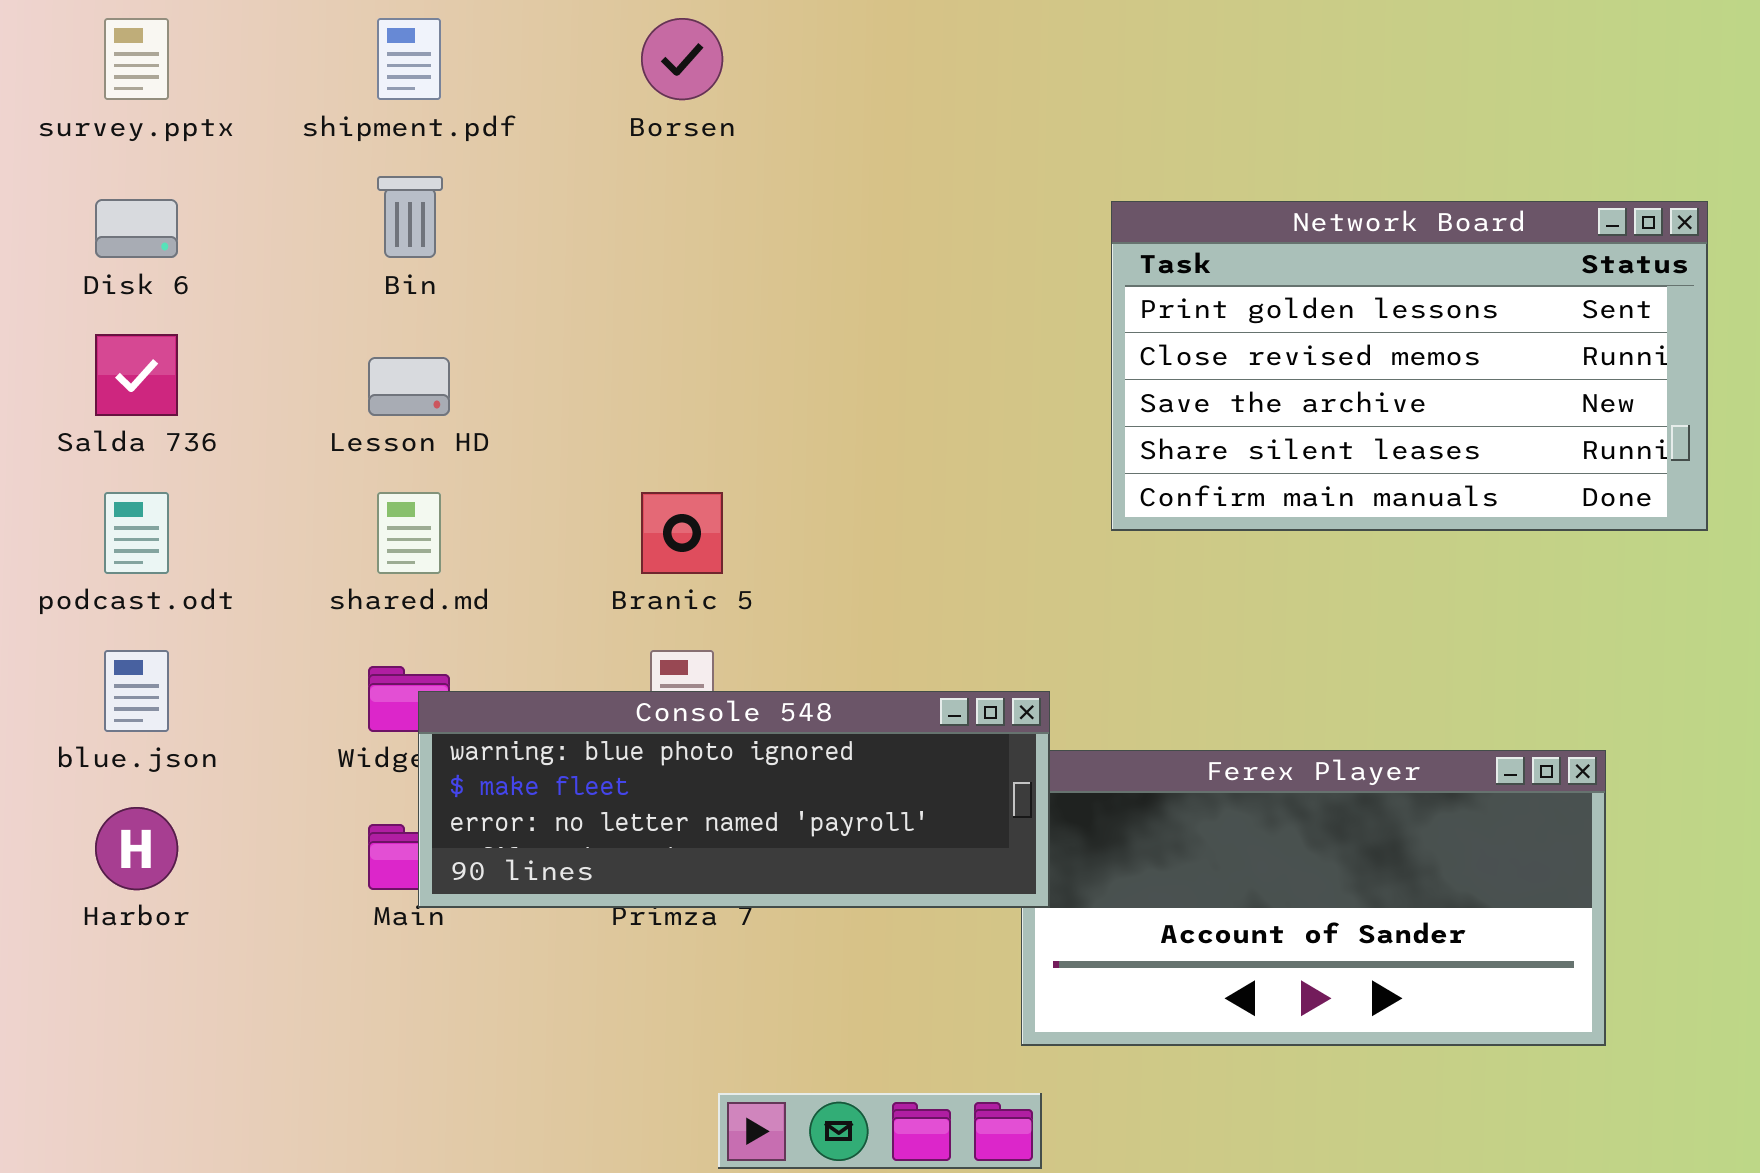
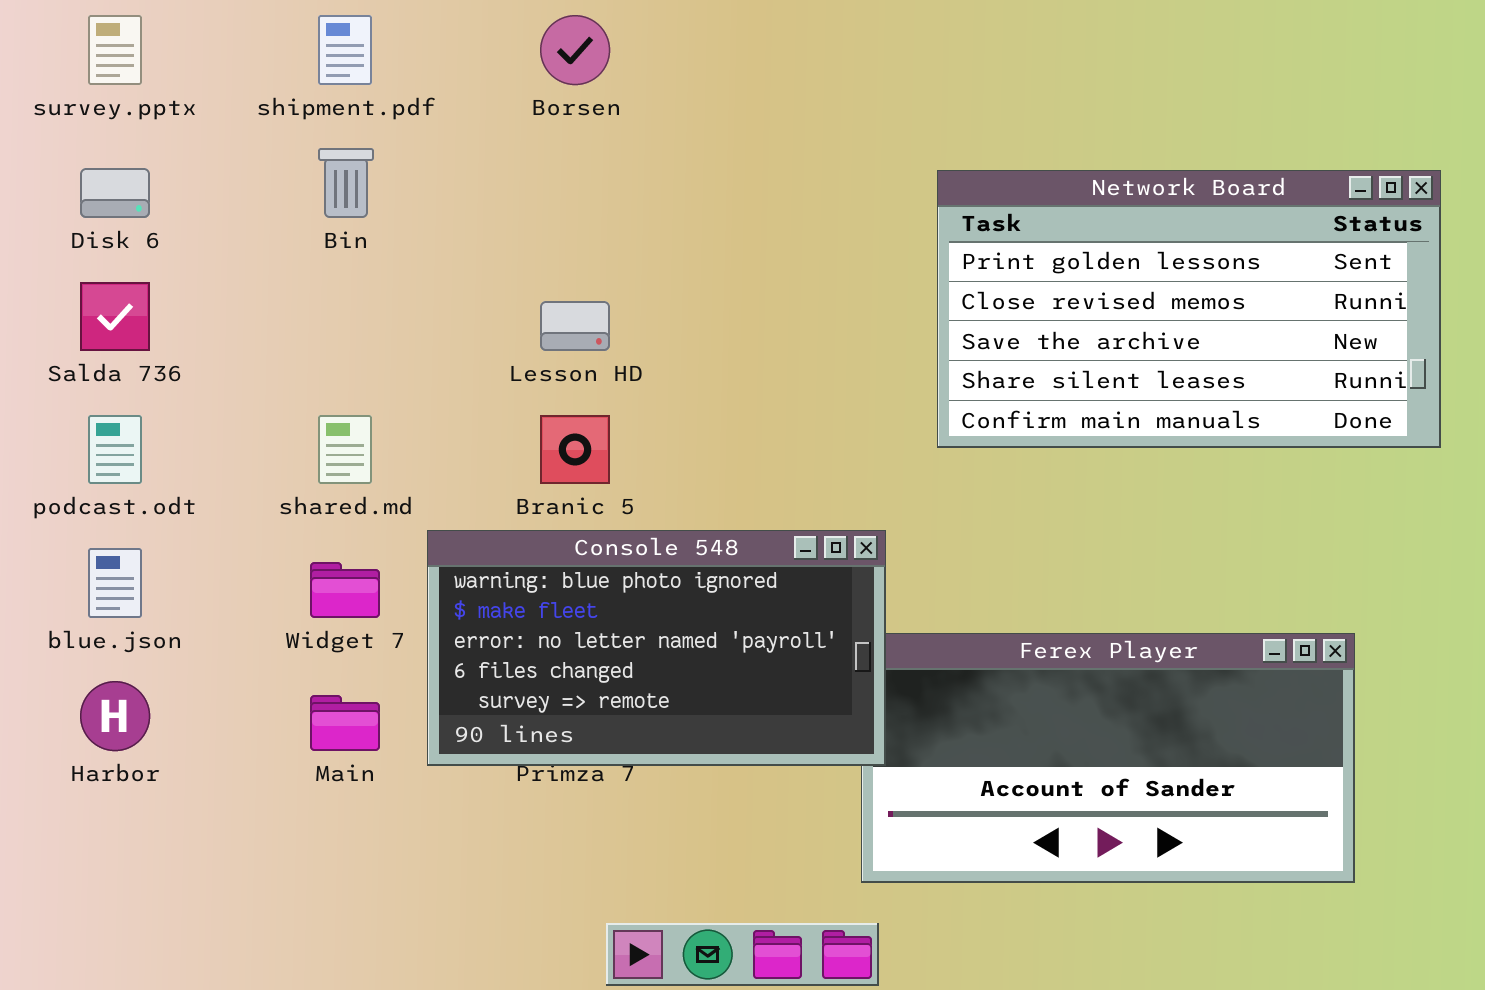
Lesson HD: [368,357,450,416] -> [540,301,610,351], moved
Console 548: [418,691,1050,908] -> [427,530,886,766], resized

